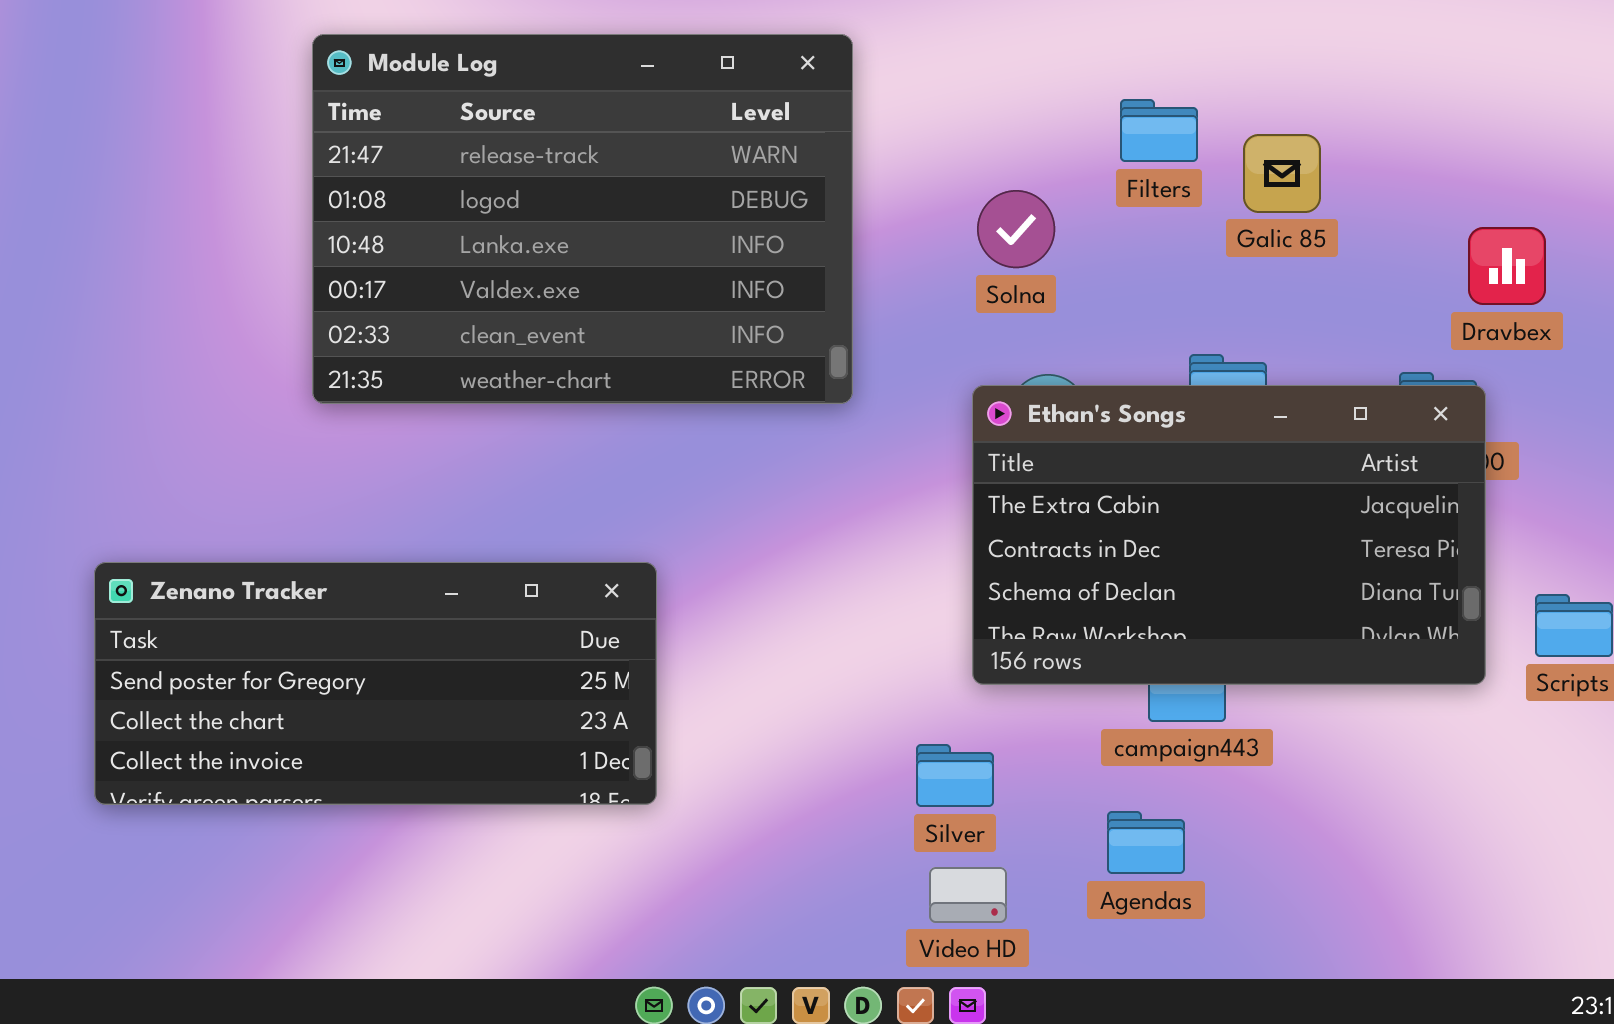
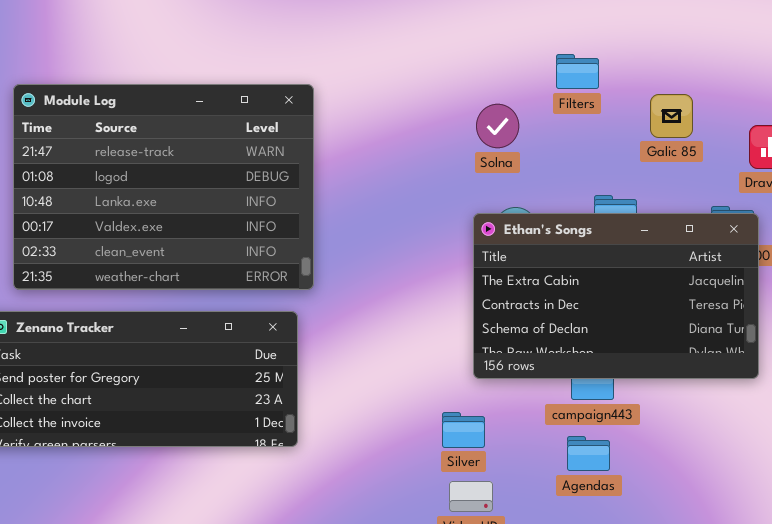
Module Log: [312,34,853,404] -> [13,84,314,290], moved
Galic 85: [1243,134,1321,213] -> [650,94,693,138], moved
Agendas: [1107,811,1185,874] -> [567,436,610,471], moved

